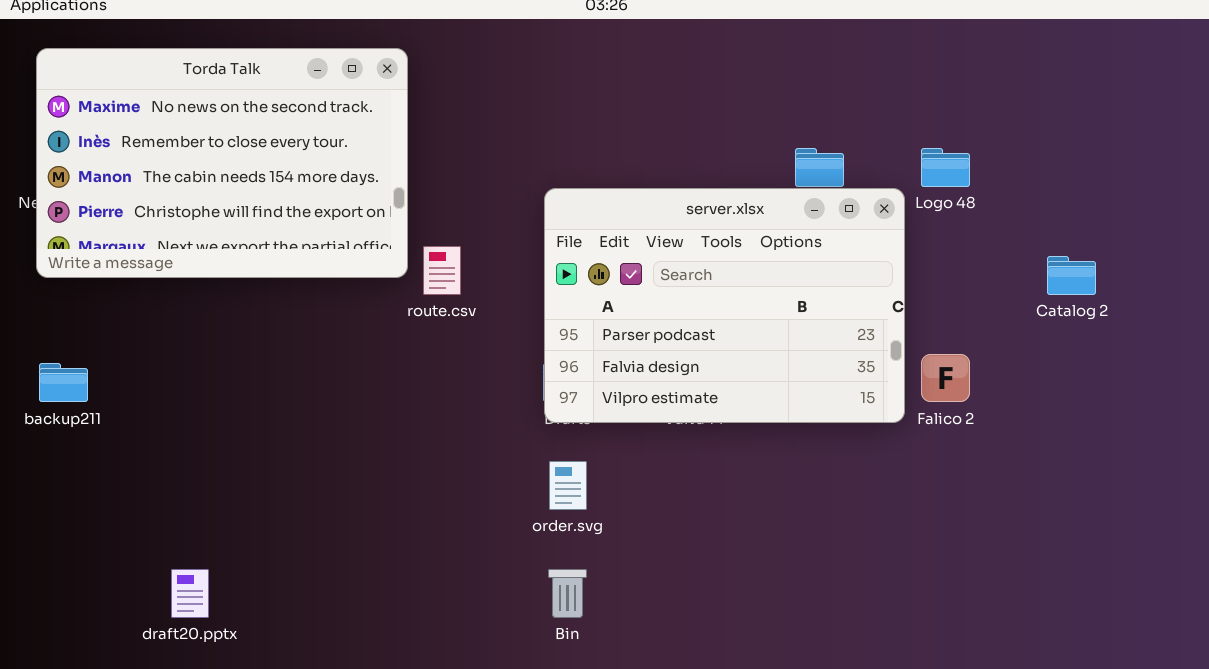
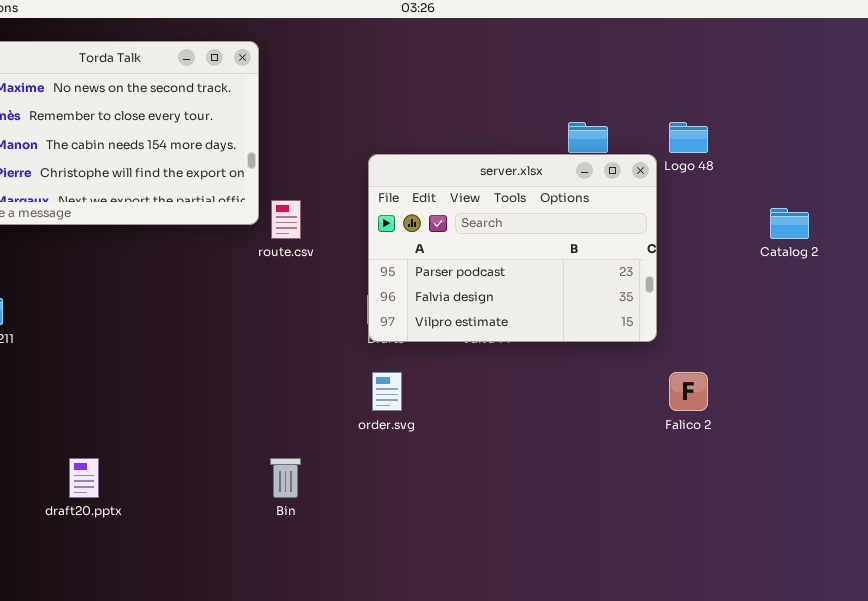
Falico 2: [921,354,970,402] -> [669,372,708,411], moved
Bin: [548,569,587,618] -> [270,458,301,498], moved

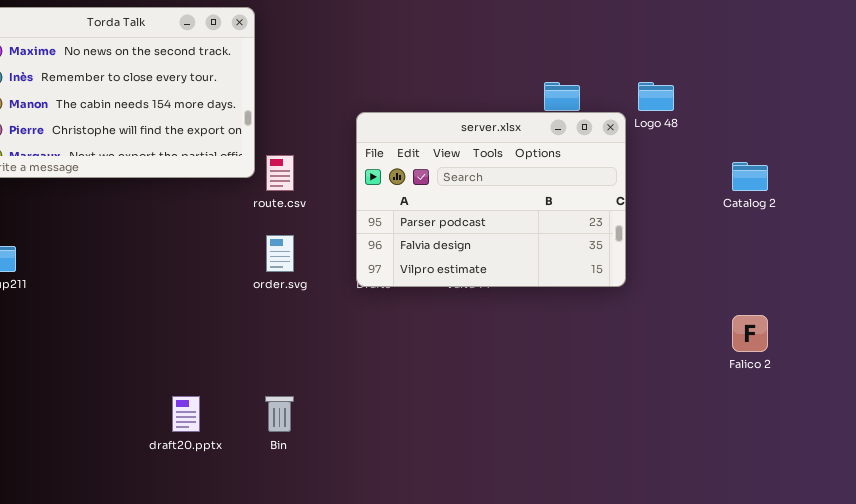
order.svg: [372,372,402,411] -> [266,235,294,272], moved
Falico 2: [669,372,708,411] -> [732,315,768,352], moved
draft20.pptx: [69,458,99,498] -> [172,396,200,432], moved

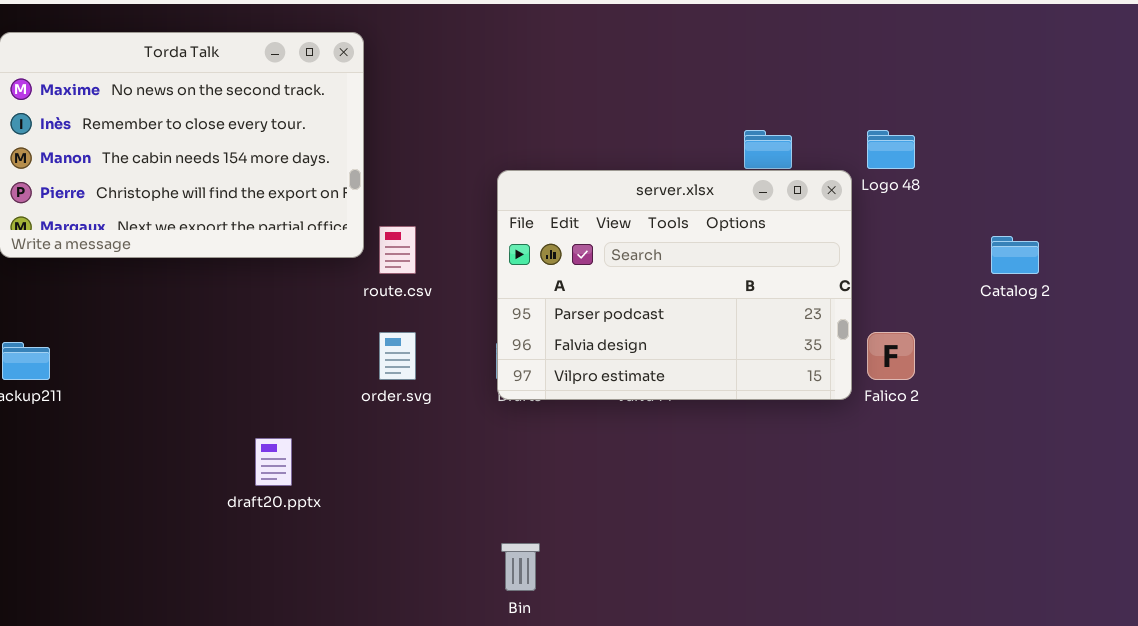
Falico 2: [732,315,768,352] -> [867,332,915,380], moved
draft20.pptx: [172,396,200,432] -> [255,438,292,486], moved
Bin: [265,396,294,432] -> [501,543,540,591], moved

